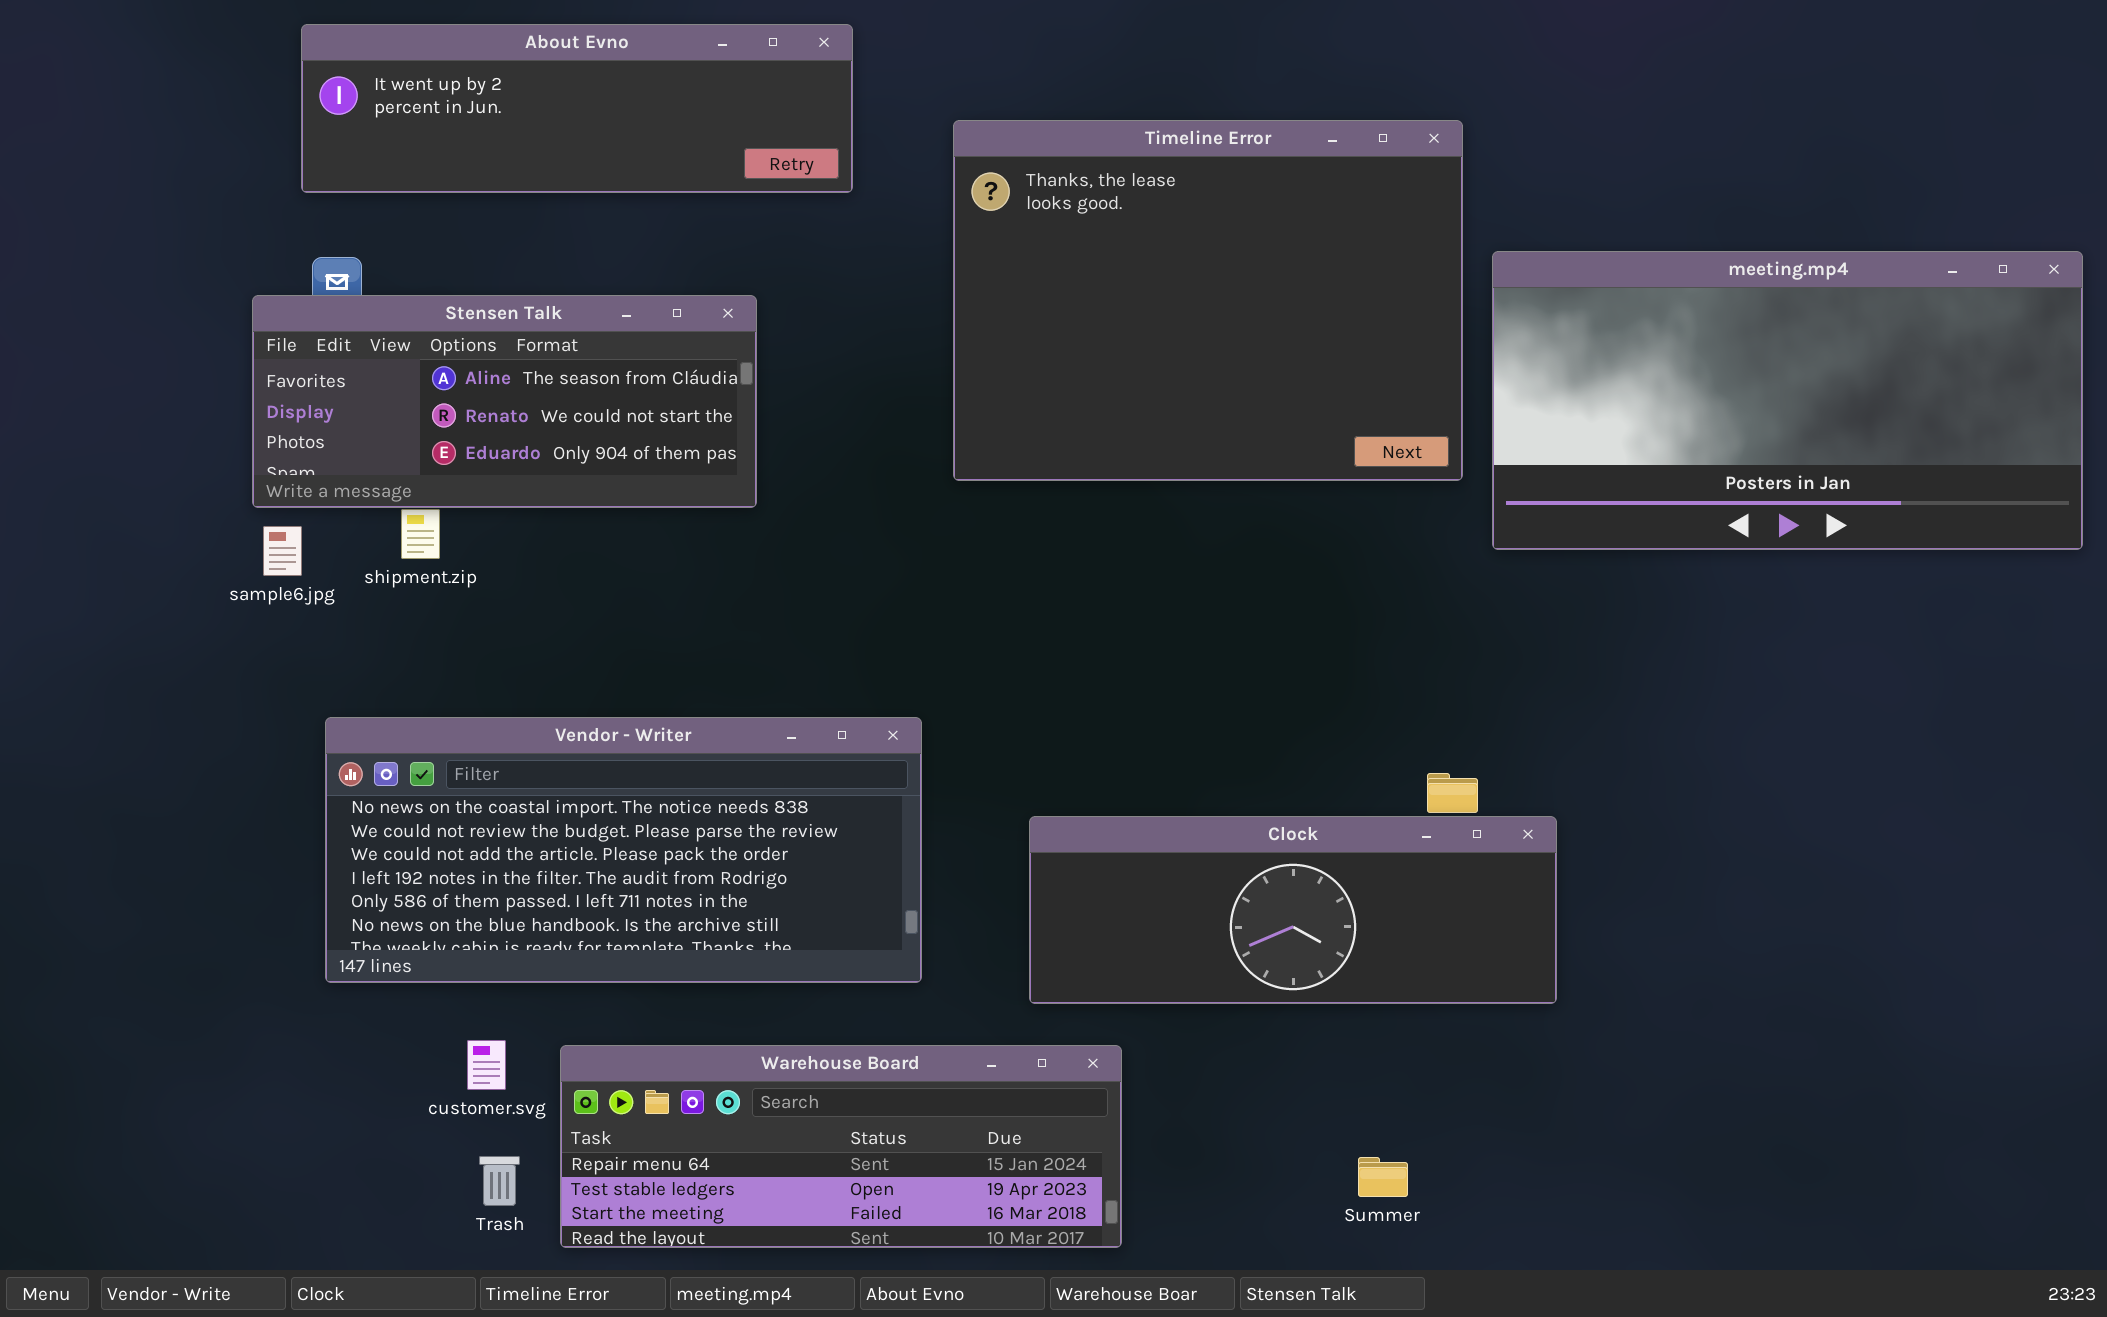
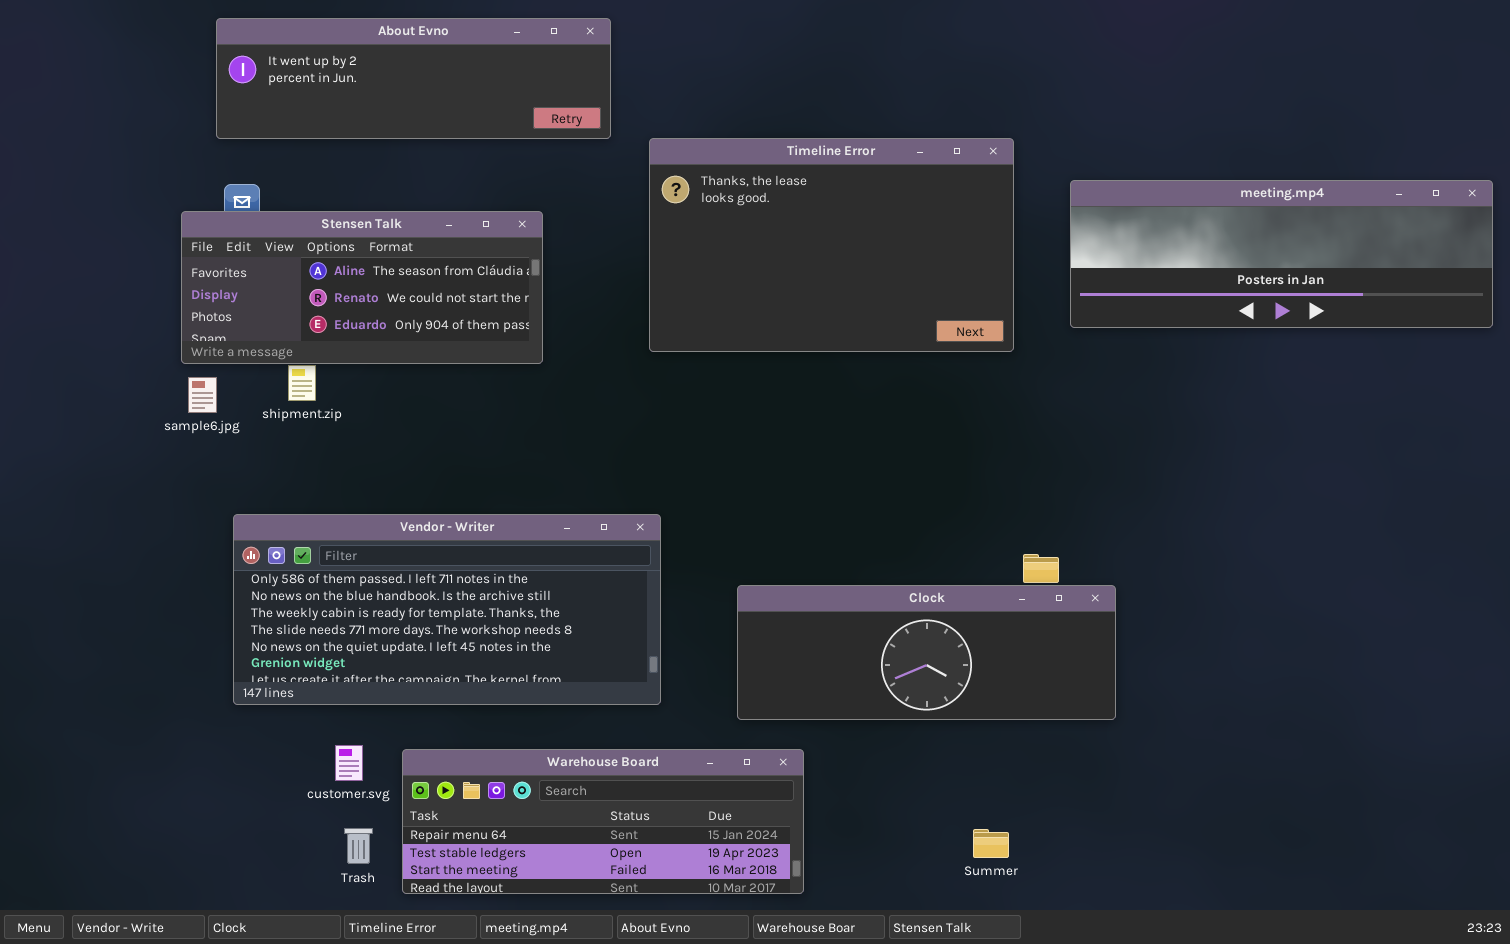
Timeline Error: [953,120,1463,481] -> [649,138,1014,352], moved, resized
meeting.mp4: [1492,251,2083,550] -> [1070,180,1493,328], resized
Vendor - Writer: [325,717,922,983] -> [233,514,661,705], scrolled down 4 rows

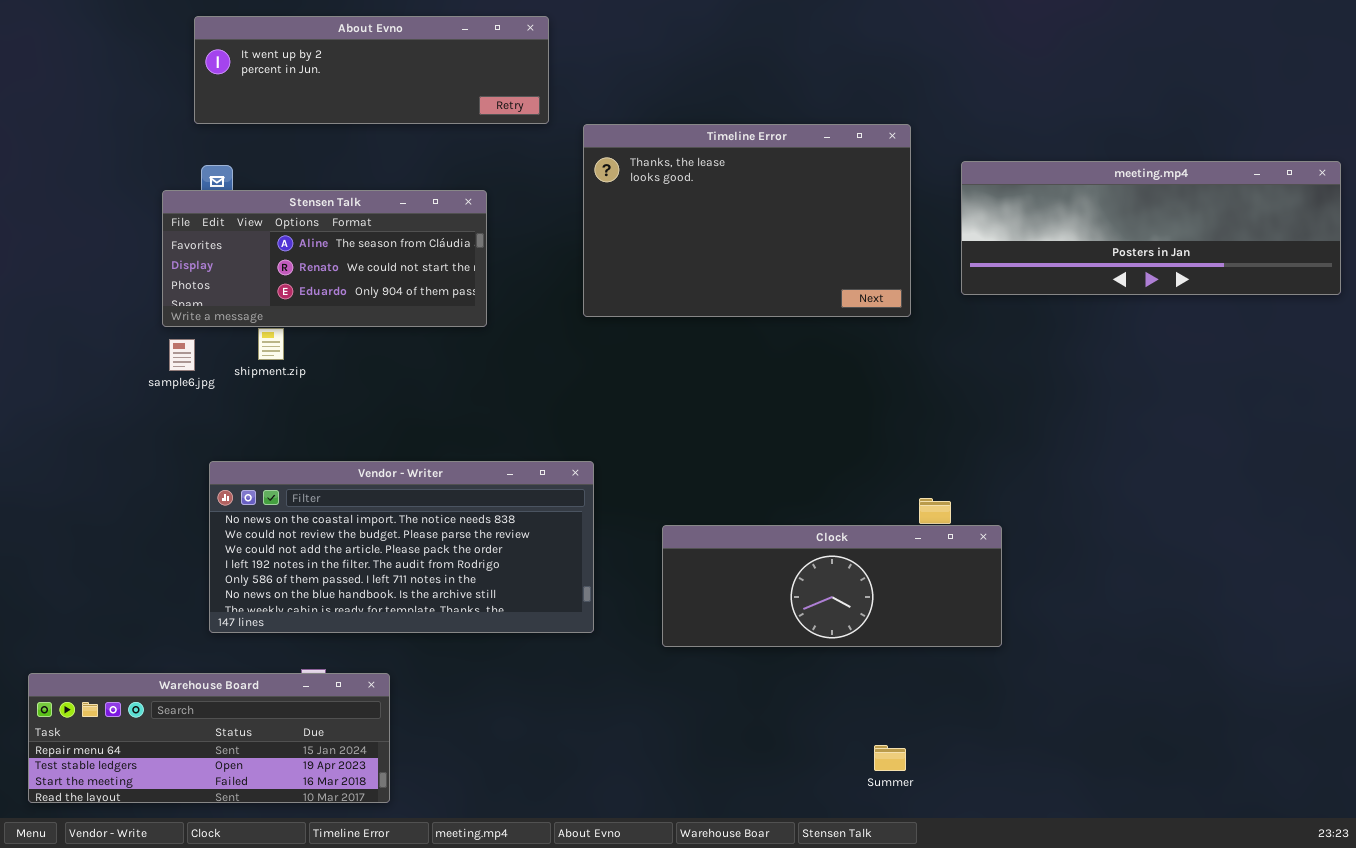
Vendor - Writer: [233,514,661,705] -> [209,461,594,633], scrolled up 4 rows
Warehouse Board: [402,749,804,894] -> [28,673,390,803], moved

